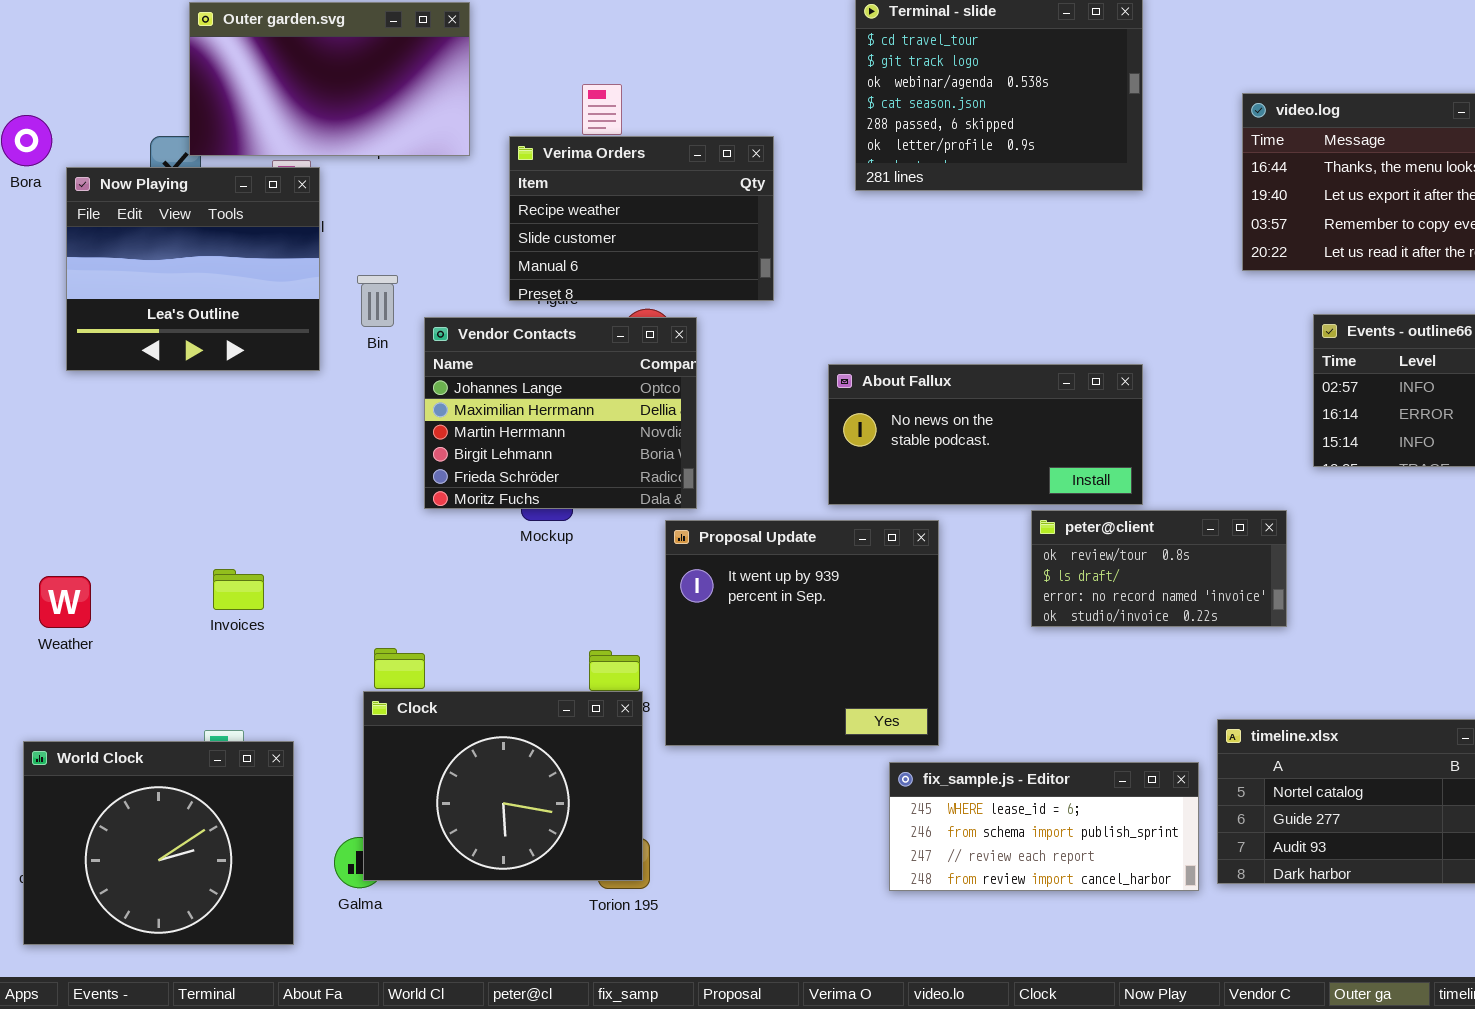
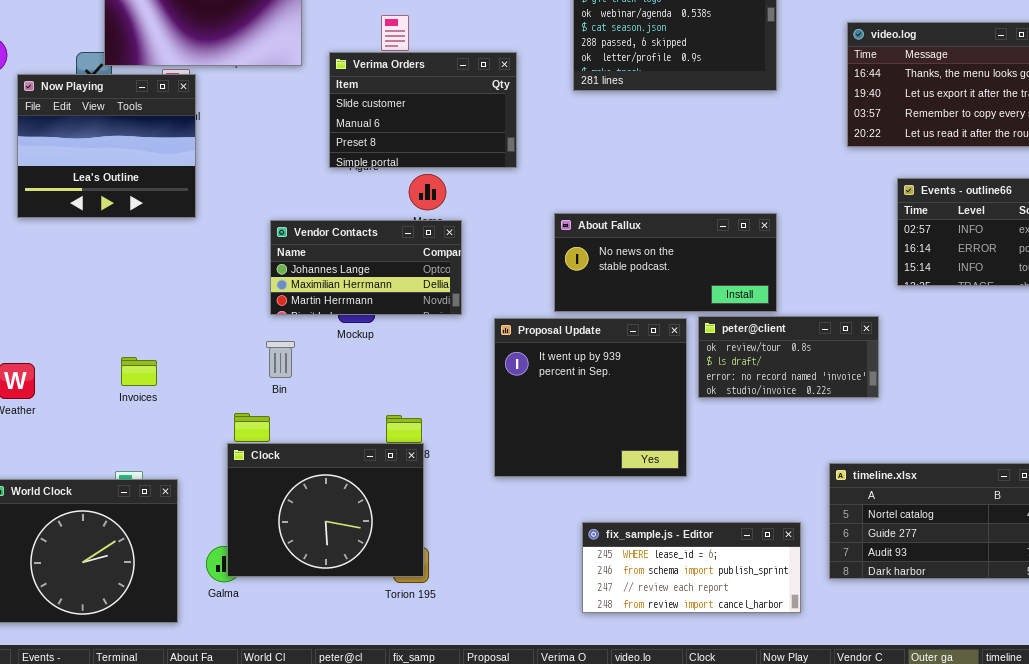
Verima Orders: [509,136,774,301] -> [329,52,517,168], scrolled down 1 row
Bin: [357,275,398,327] -> [266,341,295,378], moved
Vendor Contacts: [424,317,697,509] -> [270,220,462,315], resized
Proposal Update: [665,520,939,746] -> [494,318,687,477], moved
fix_sample.js - Editor: [889,762,1199,891] -> [582,522,801,613], moved

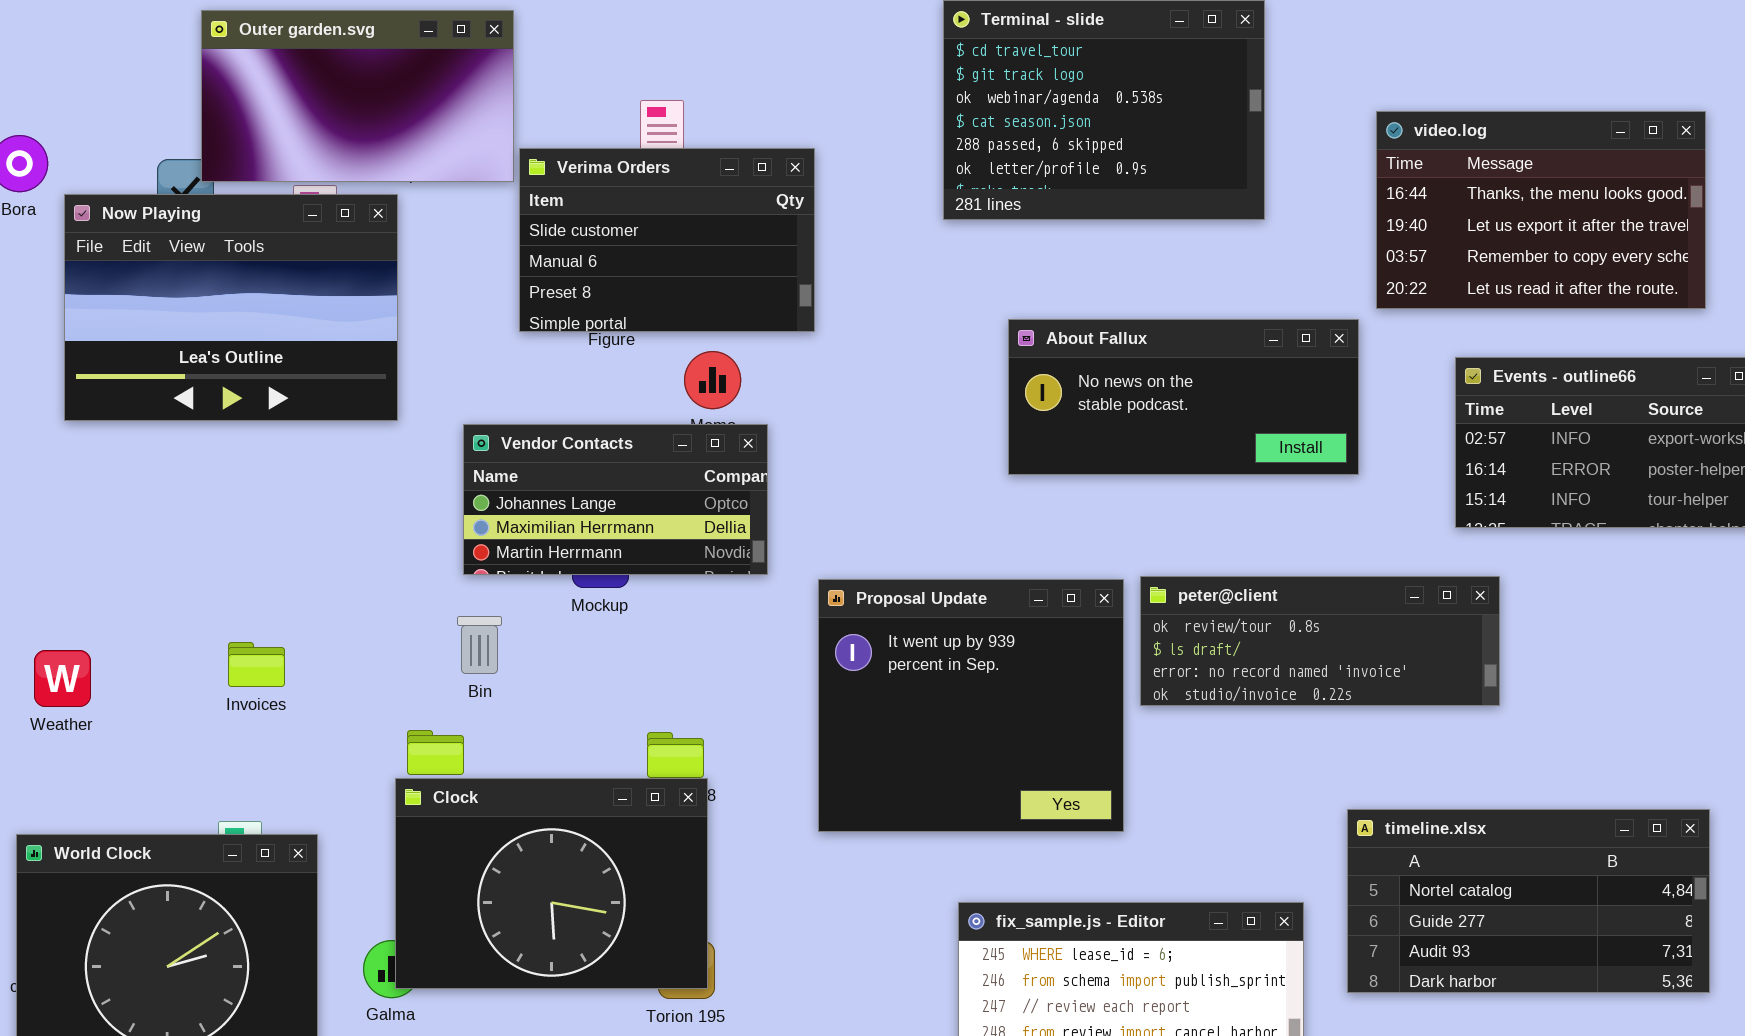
Verima Orders: [329,52,517,168] -> [519,148,815,332], moved
Now Playing: [17,74,196,218] -> [64,194,398,421], resized
About Fallux: [554,213,777,312] -> [1008,319,1359,475], moved
peter@client: [698,316,879,398] -> [1140,576,1500,706], resized

